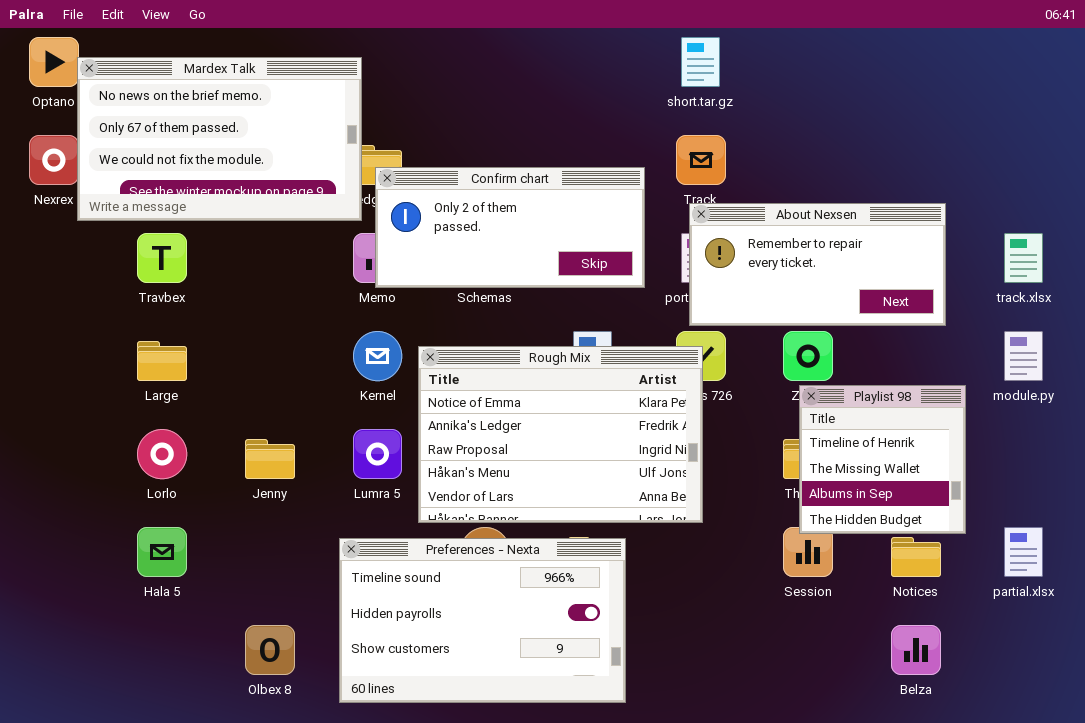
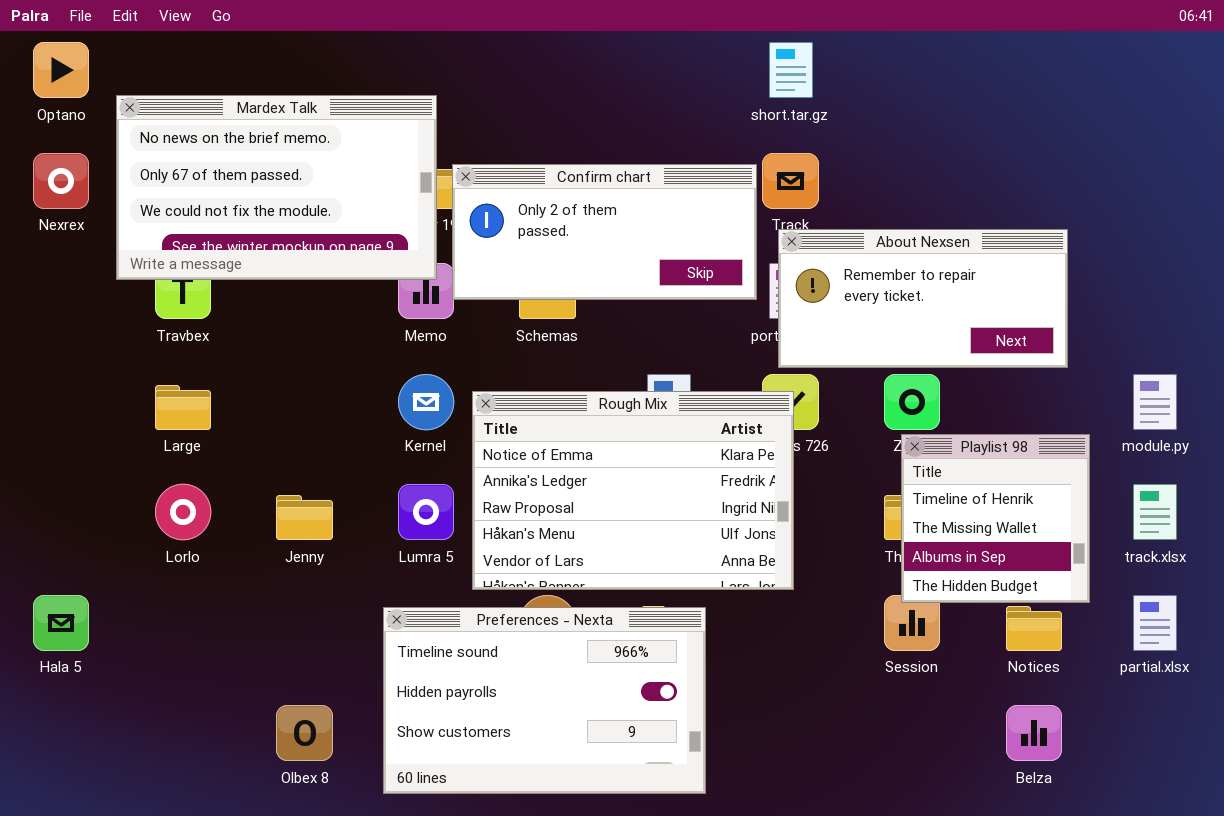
Mardex Talk: [77,57,362,221] -> [116,95,437,280], moved
Confirm chart: [375,167,645,288] -> [452,164,757,300], moved
track.xlsx: [1004,233,1043,283] -> [1133,484,1177,540], moved
Hala 5: [137,527,187,577] -> [33,595,89,651], moved

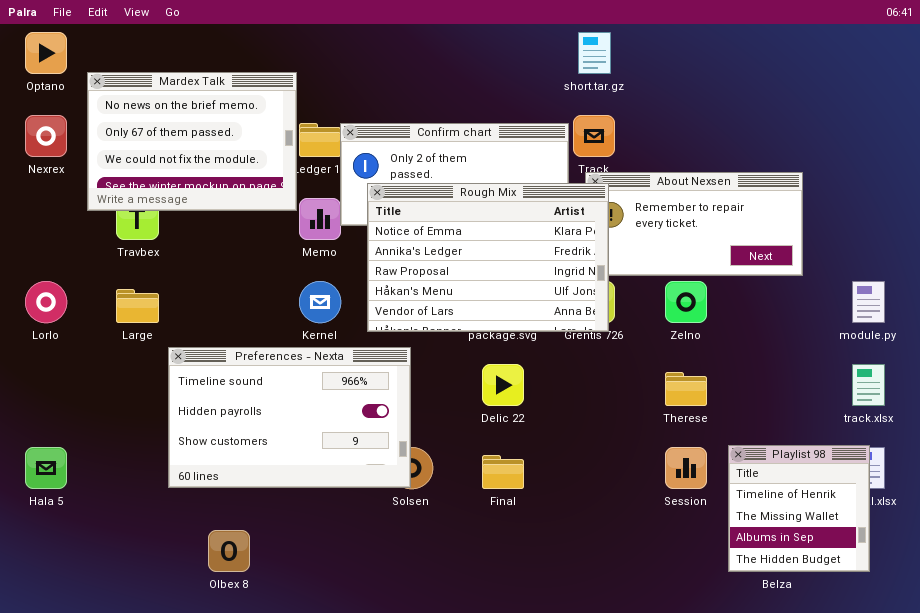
Mardex Talk: [116,95,437,280] -> [87,72,297,211], resized
Rough Mix: [472,391,794,590] -> [367,183,609,332], moved
Playlist 98: [901,434,1090,603] -> [728,445,870,572], moved
Lorlo: [155,484,211,540] -> [25,281,67,323], moved
Preferences - Nexta: [383,607,706,794] -> [168,347,411,488], moved

